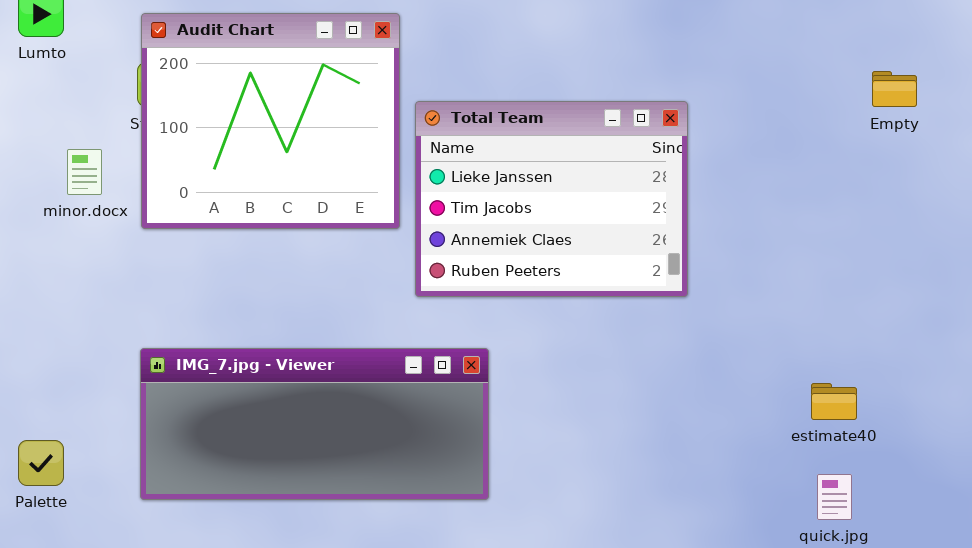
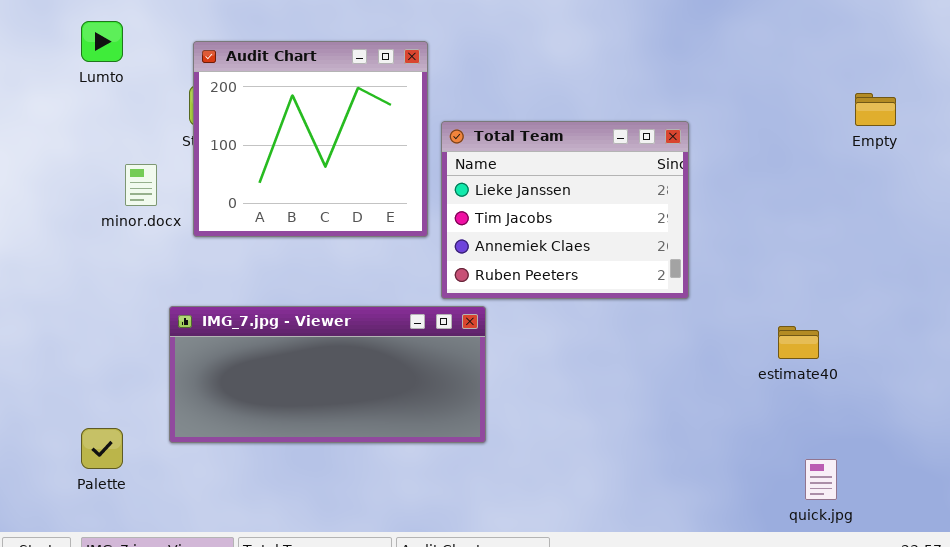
IMG_7.jpg - Viewer: [140,348,489,500] -> [169,306,486,443], moved
estimate40: [811,383,857,420] -> [778,326,819,359], moved

